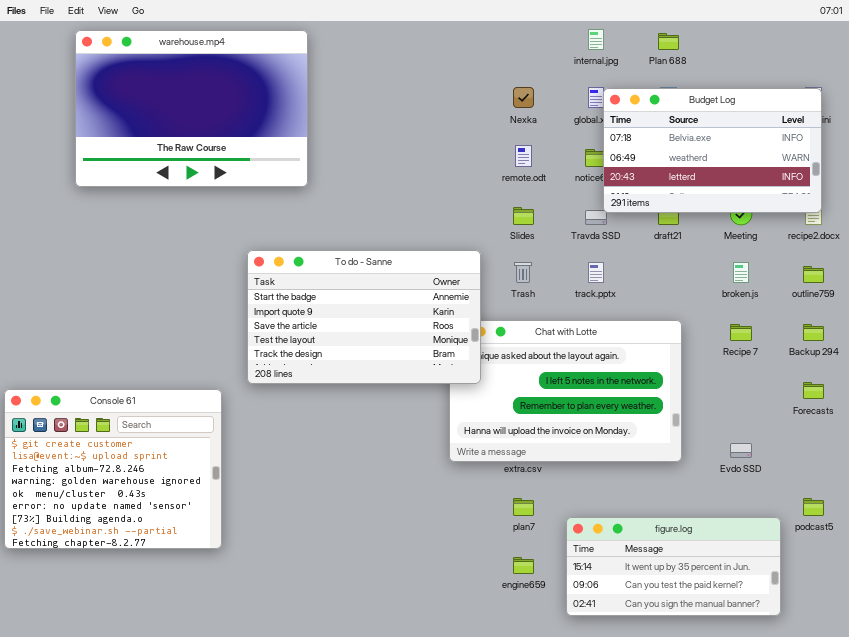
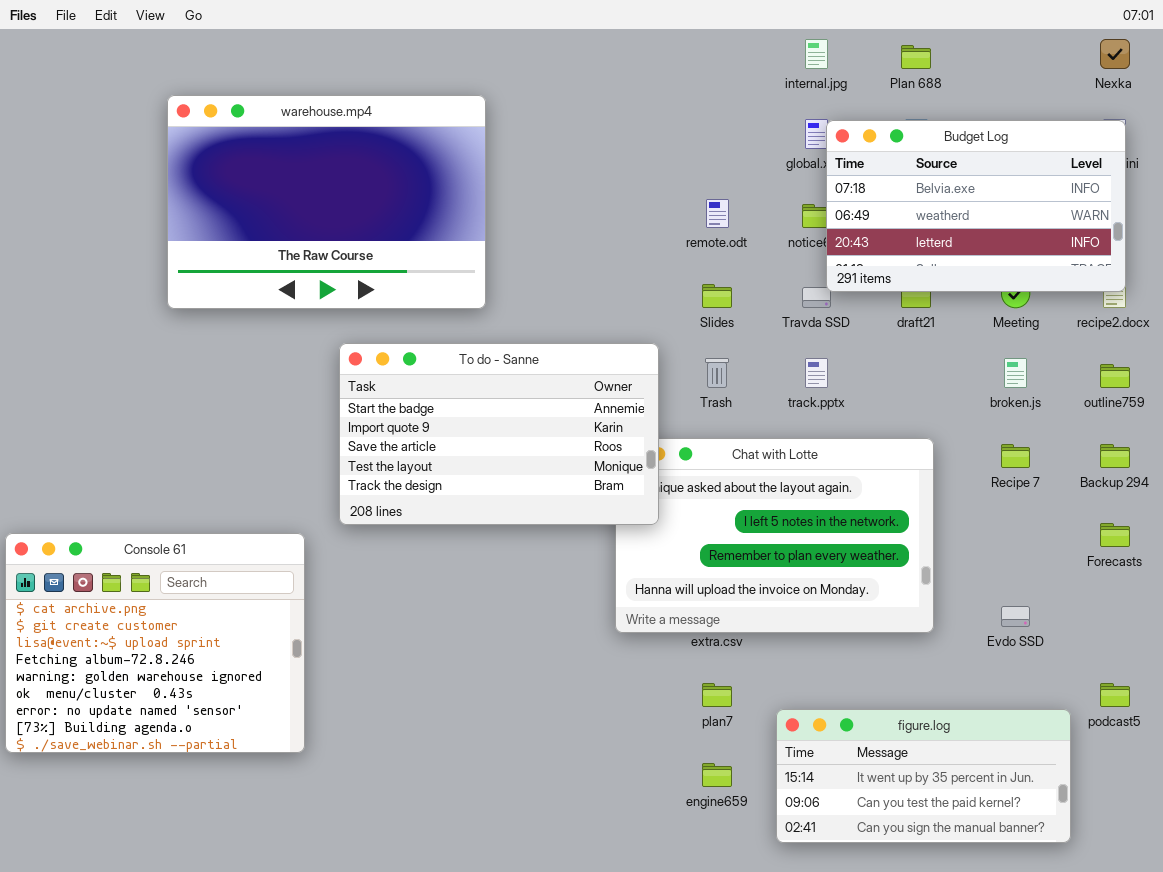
warehouse.mp4: [75,30,308,187] -> [167,95,486,309], moved
Nexka: [513,87,534,108] -> [1100,39,1130,69], moved
Console 61: [4,389,222,549] -> [5,533,305,753], scrolled up 1 row

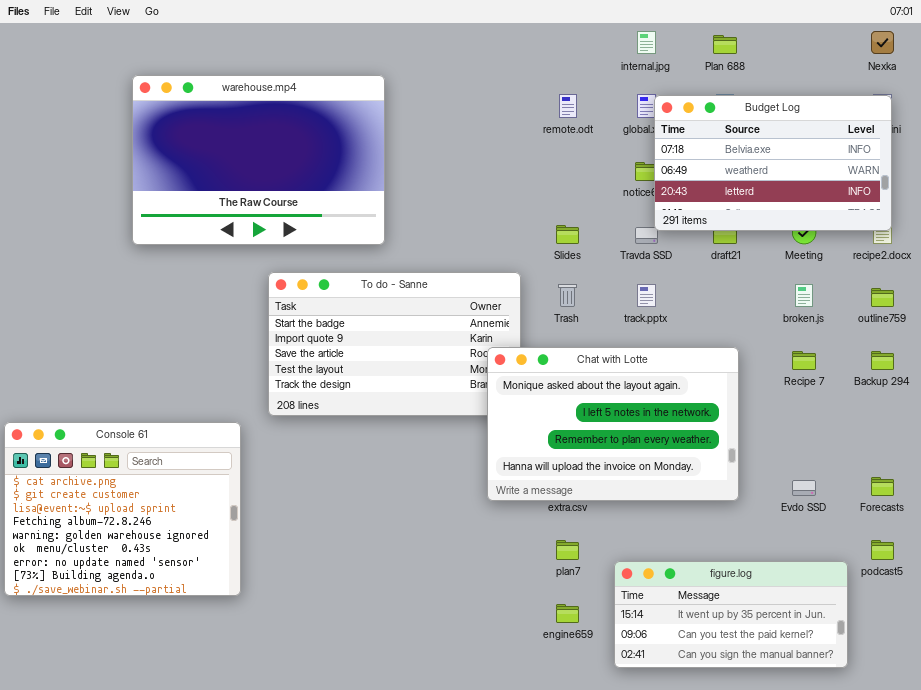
remote.odt: [706,199,729,228] -> [559,94,577,118], moved
Chat with Lotte: [615,438,934,633] -> [487,347,739,501], raised
Forecasts: [1100,523,1130,547] -> [871,477,894,496], moved

